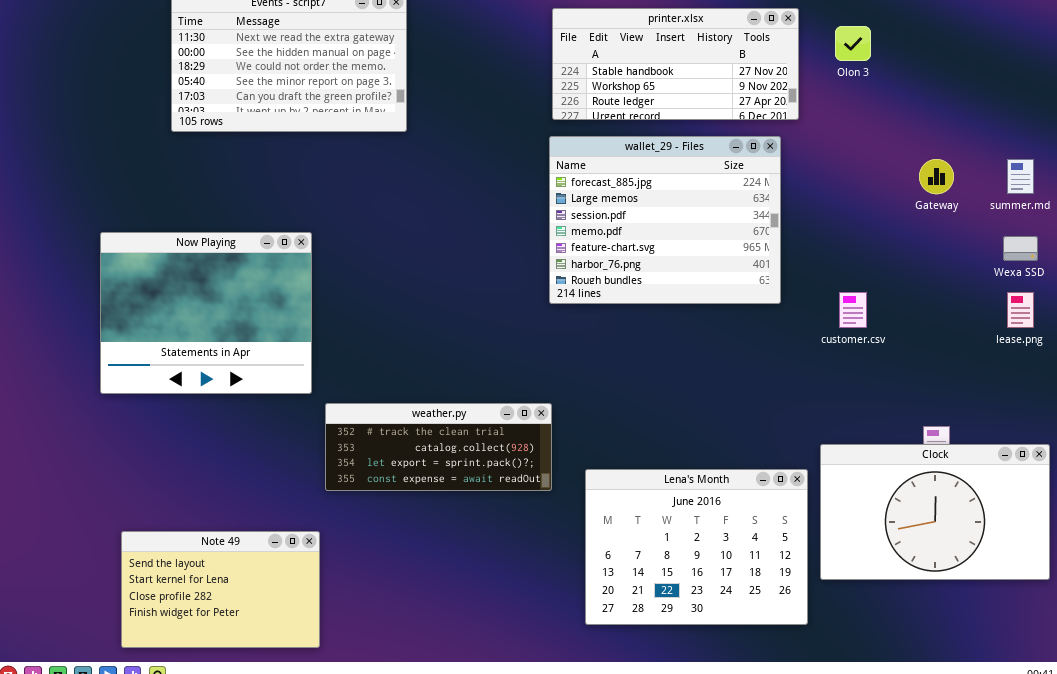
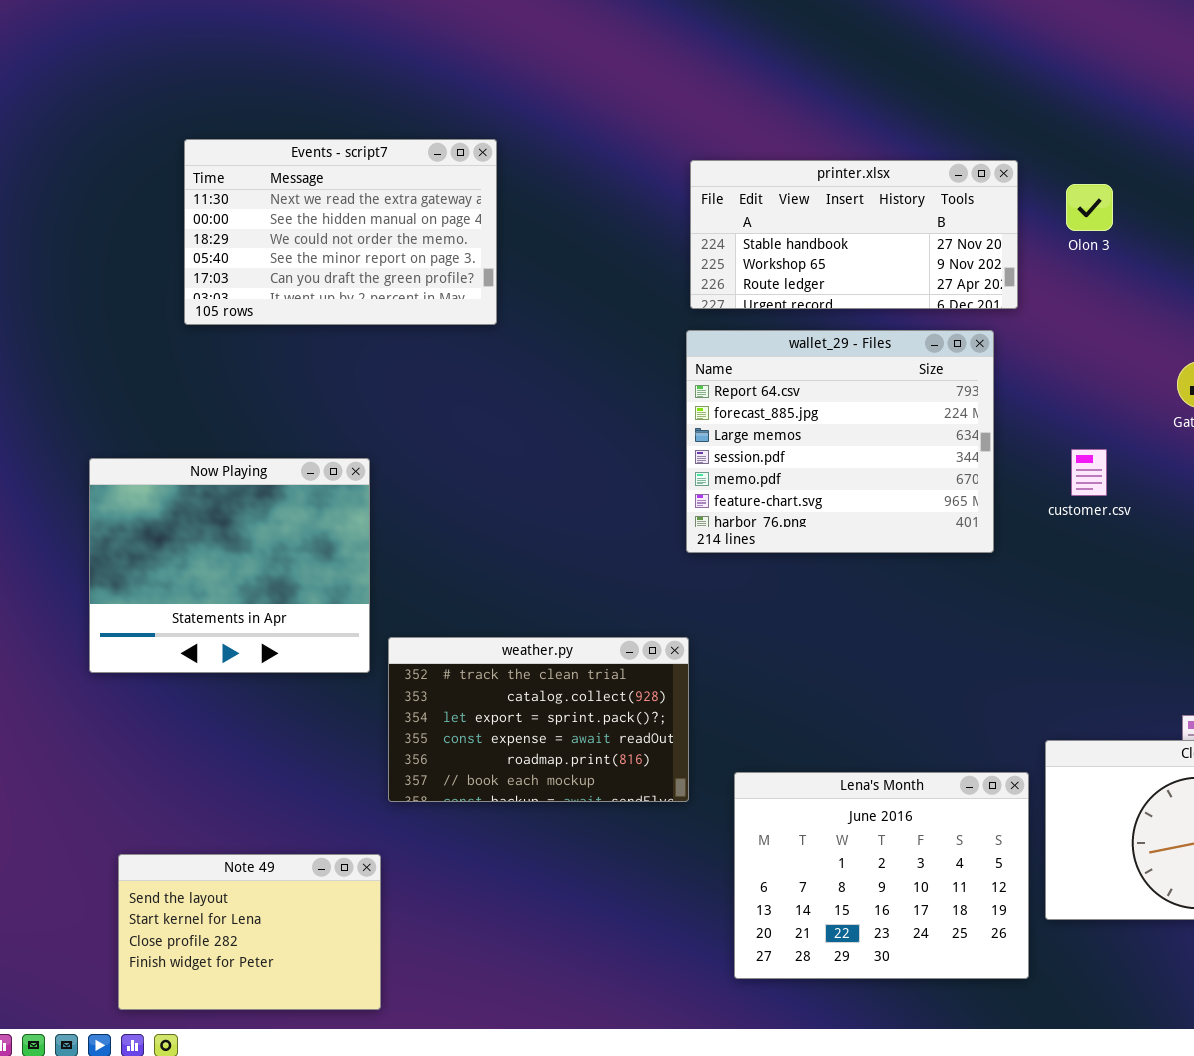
wallet_29 - Files: [549,136,781,304] -> [686,330,994,553], scrolled up 1 row
customer.csv: [839,292,867,328] -> [1071,449,1107,496], moved
weather.py: [325,403,552,491] -> [388,637,689,802], resized

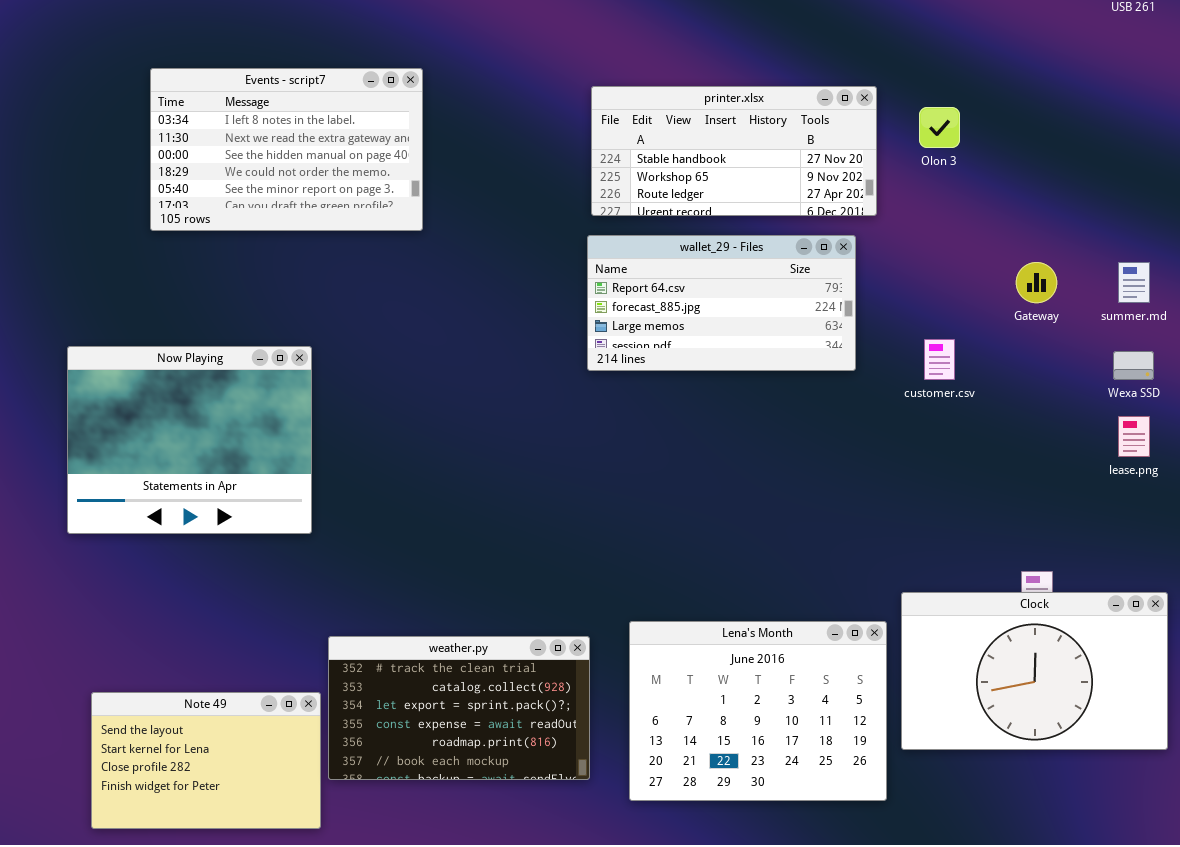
Events - script7: [184,139,497,325] -> [150,68,423,231], scrolled up 1 row
wallet_29 - Files: [686,330,994,553] -> [587,235,856,371], resized
weather.py: [388,637,689,802] -> [328,636,590,780], moved

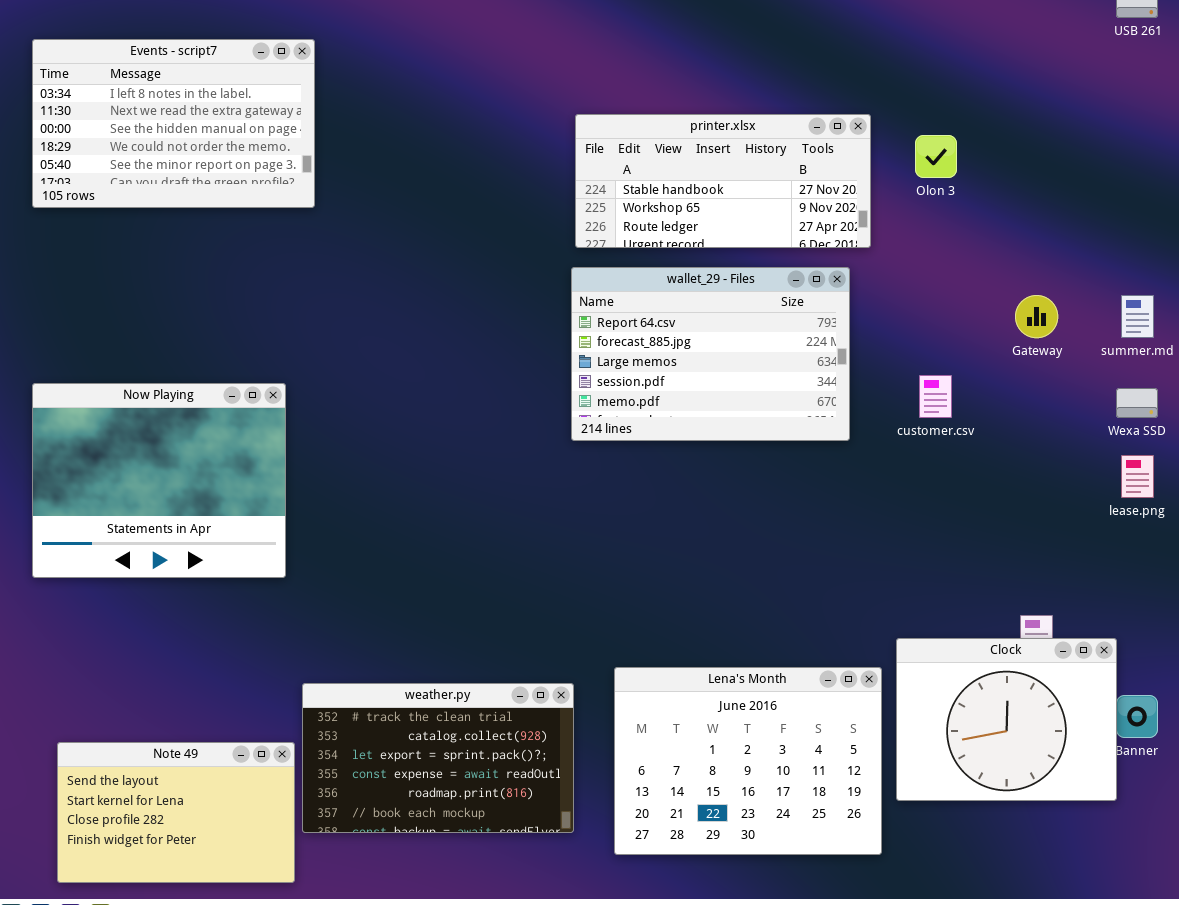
Events - script7: [150,68,423,231] -> [32,39,315,208], moved
wallet_29 - Files: [587,235,856,371] -> [571,267,850,441], resized
Clock: [901,592,1168,750] -> [896,638,1117,801], resized

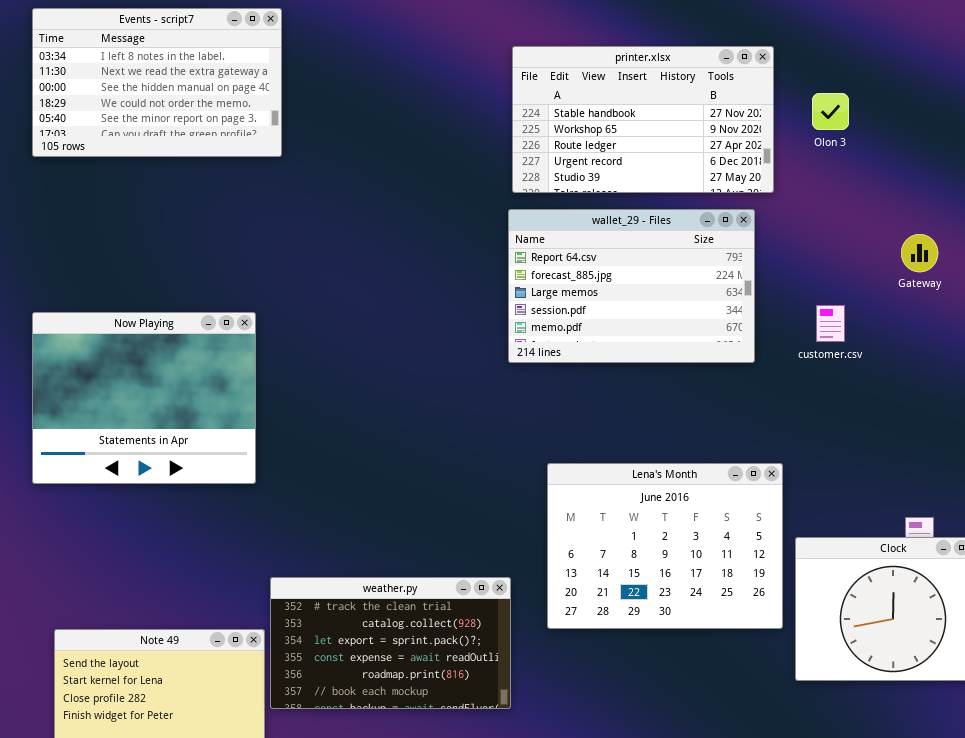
printer.xlsx: [575,114,871,248] -> [512,46,774,193], resized
Lena's Month: [614,667,882,855] -> [547,463,783,629], moved

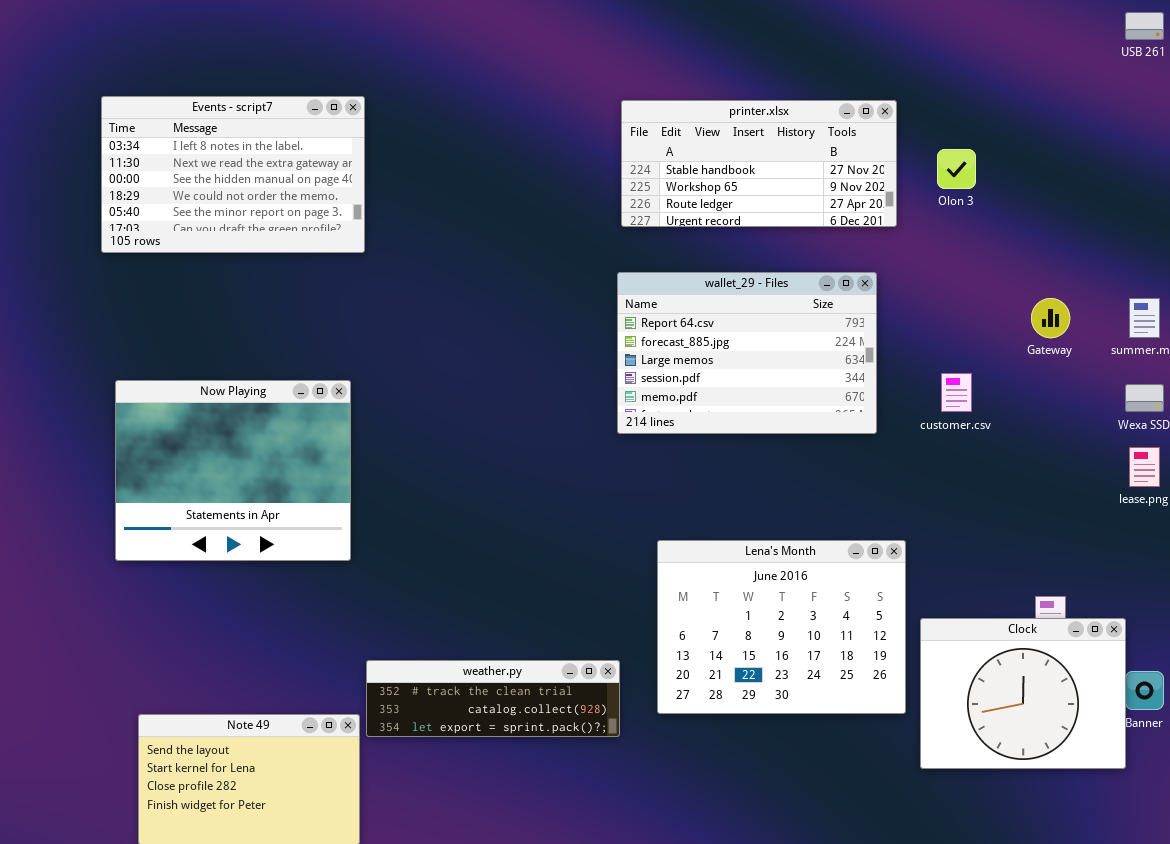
Events - script7: [32,8,282,157] -> [101,96,365,253], moved
printer.xlsx: [512,46,774,193] -> [621,100,897,227], resized
weather.py: [270,577,511,709] -> [366,660,620,737], resized

